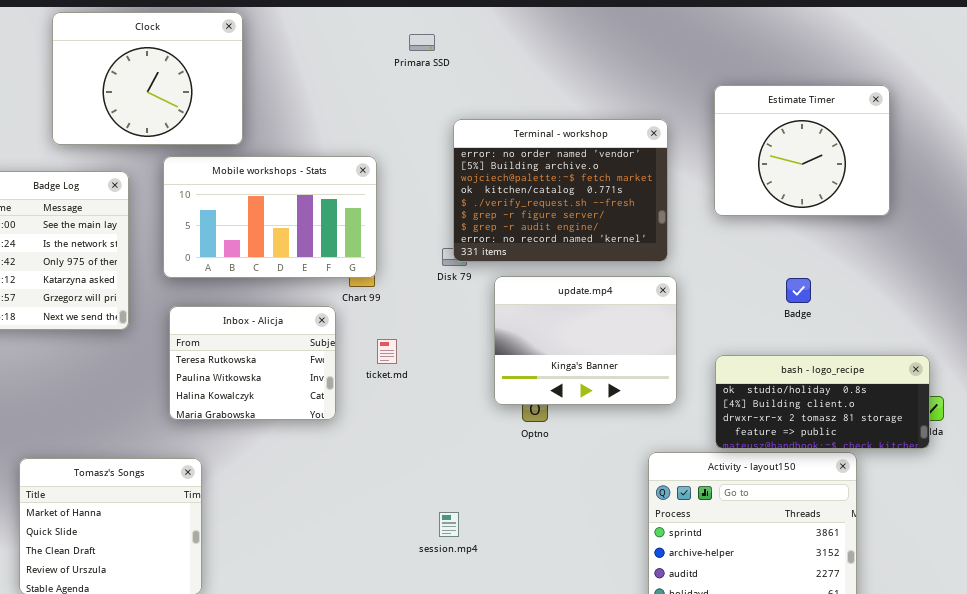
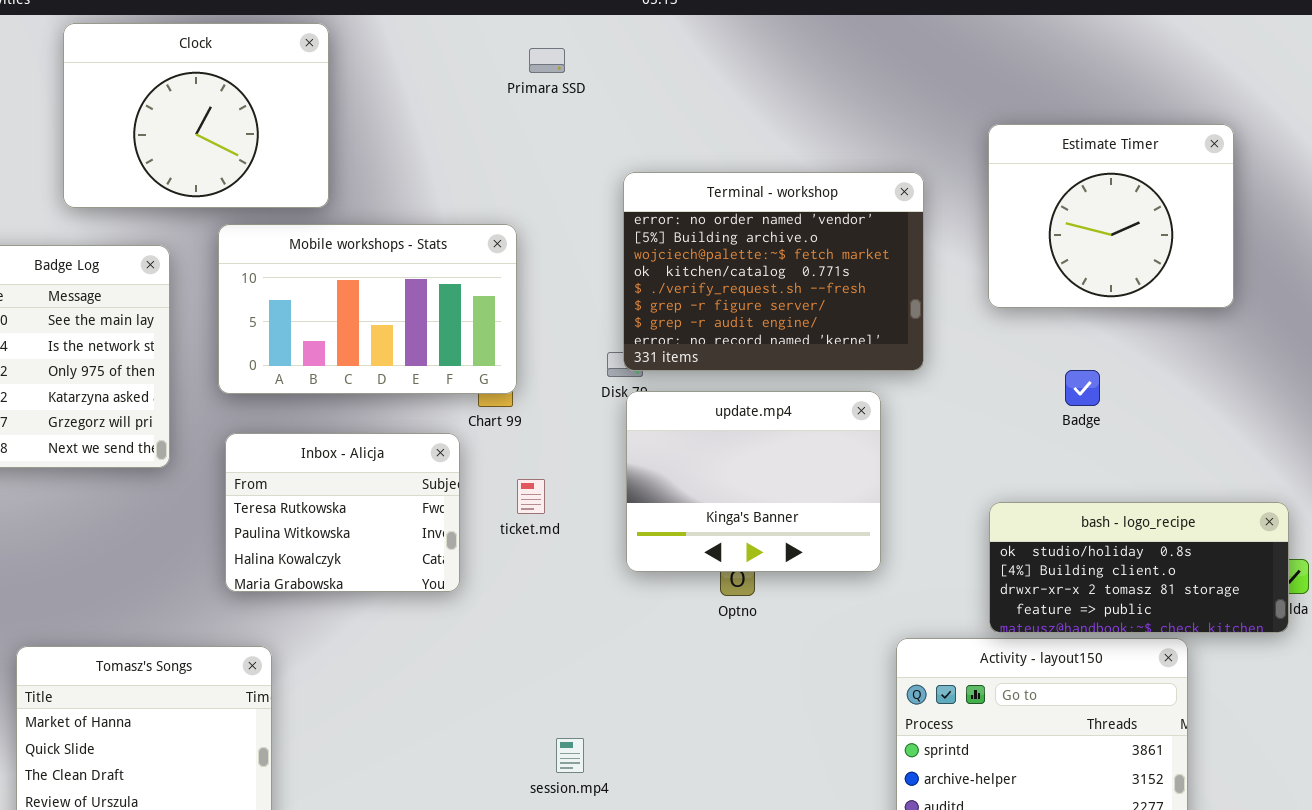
Primara SSD: [409,34,435,51] -> [529,48,565,73], moved
update.mp4: [494,276,677,405] -> [626,391,881,572], moved
Badge: [786,278,811,303] -> [1065,370,1100,406], moved
session.mp4: [439,512,459,537] -> [556,738,584,773], moved

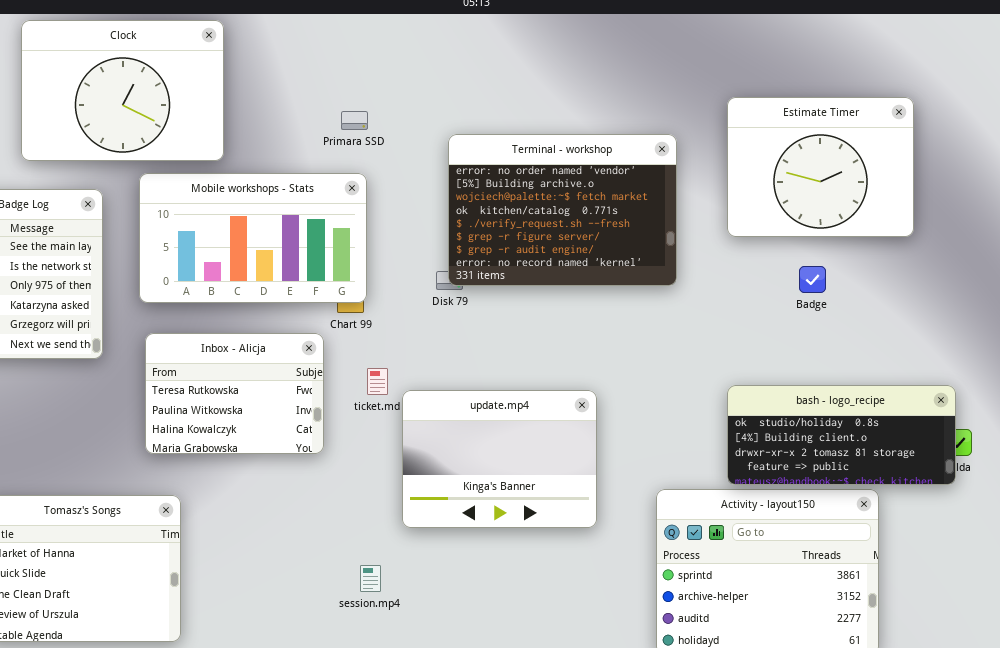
Primara SSD: [529,48,565,73] -> [341,111,368,130], moved
Badge: [1065,370,1100,406] -> [799,266,826,293], moved
update.mp4: [626,391,881,572] -> [402,390,597,528], moved
session.mp4: [556,738,584,773] -> [360,565,381,592], moved

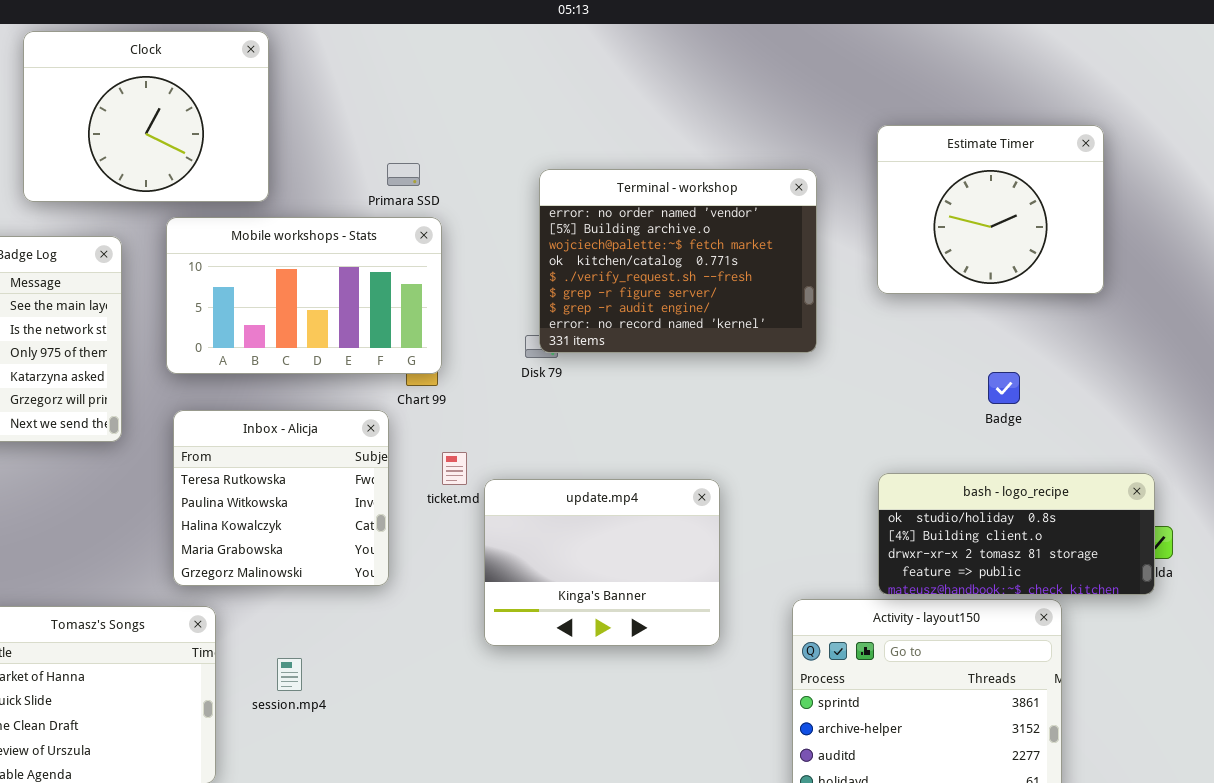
Primara SSD: [341,111,368,130] -> [387,163,420,186], moved
Badge: [799,266,826,293] -> [988,372,1020,404], moved
Inbox - Alicja: [145,333,324,454] -> [173,410,389,586], resized
session.mp4: [360,565,381,592] -> [277,658,302,691], moved

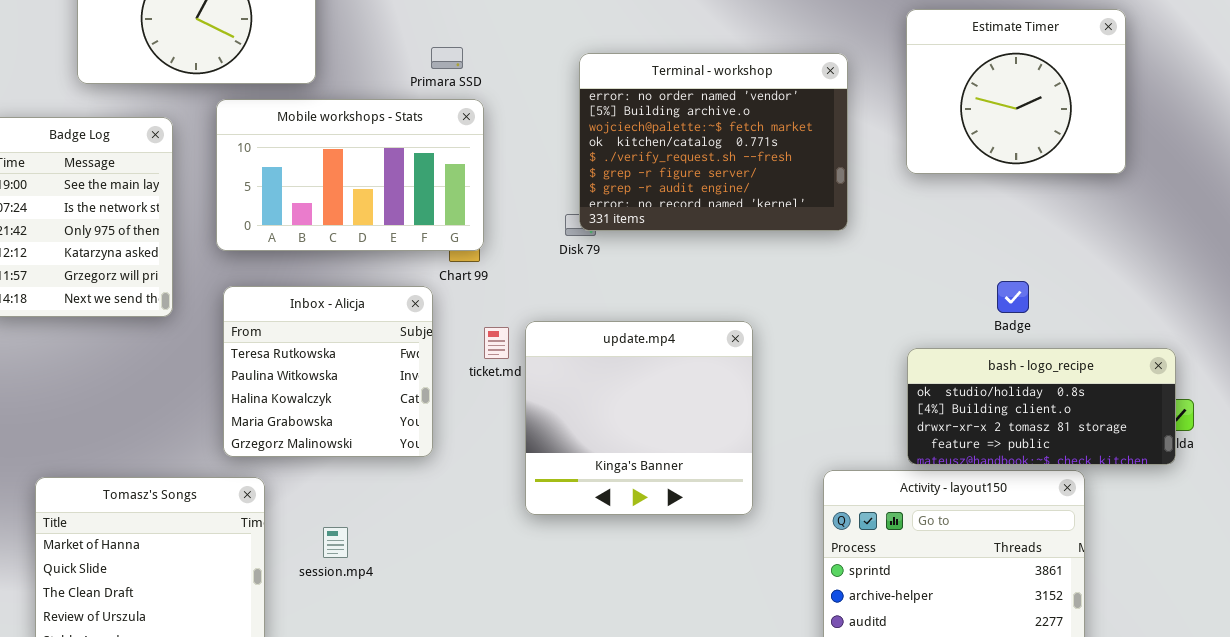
Badge: [988,372,1020,404] -> [997,281,1029,313], moved
update.mp4: [484,479,720,646] -> [525,321,753,515], resized

